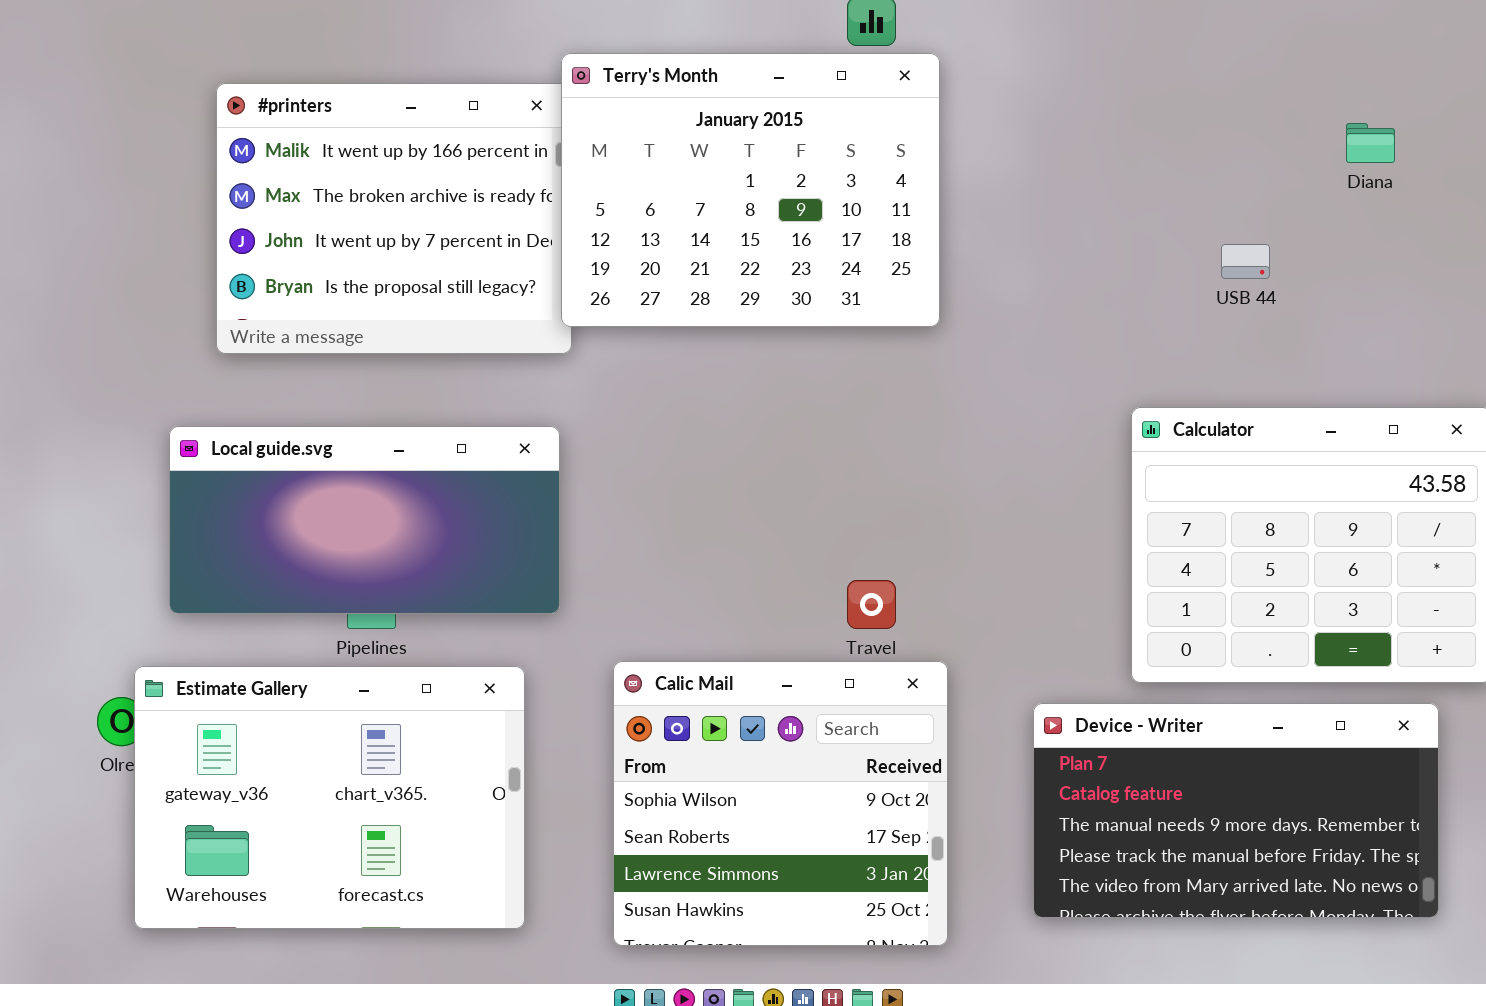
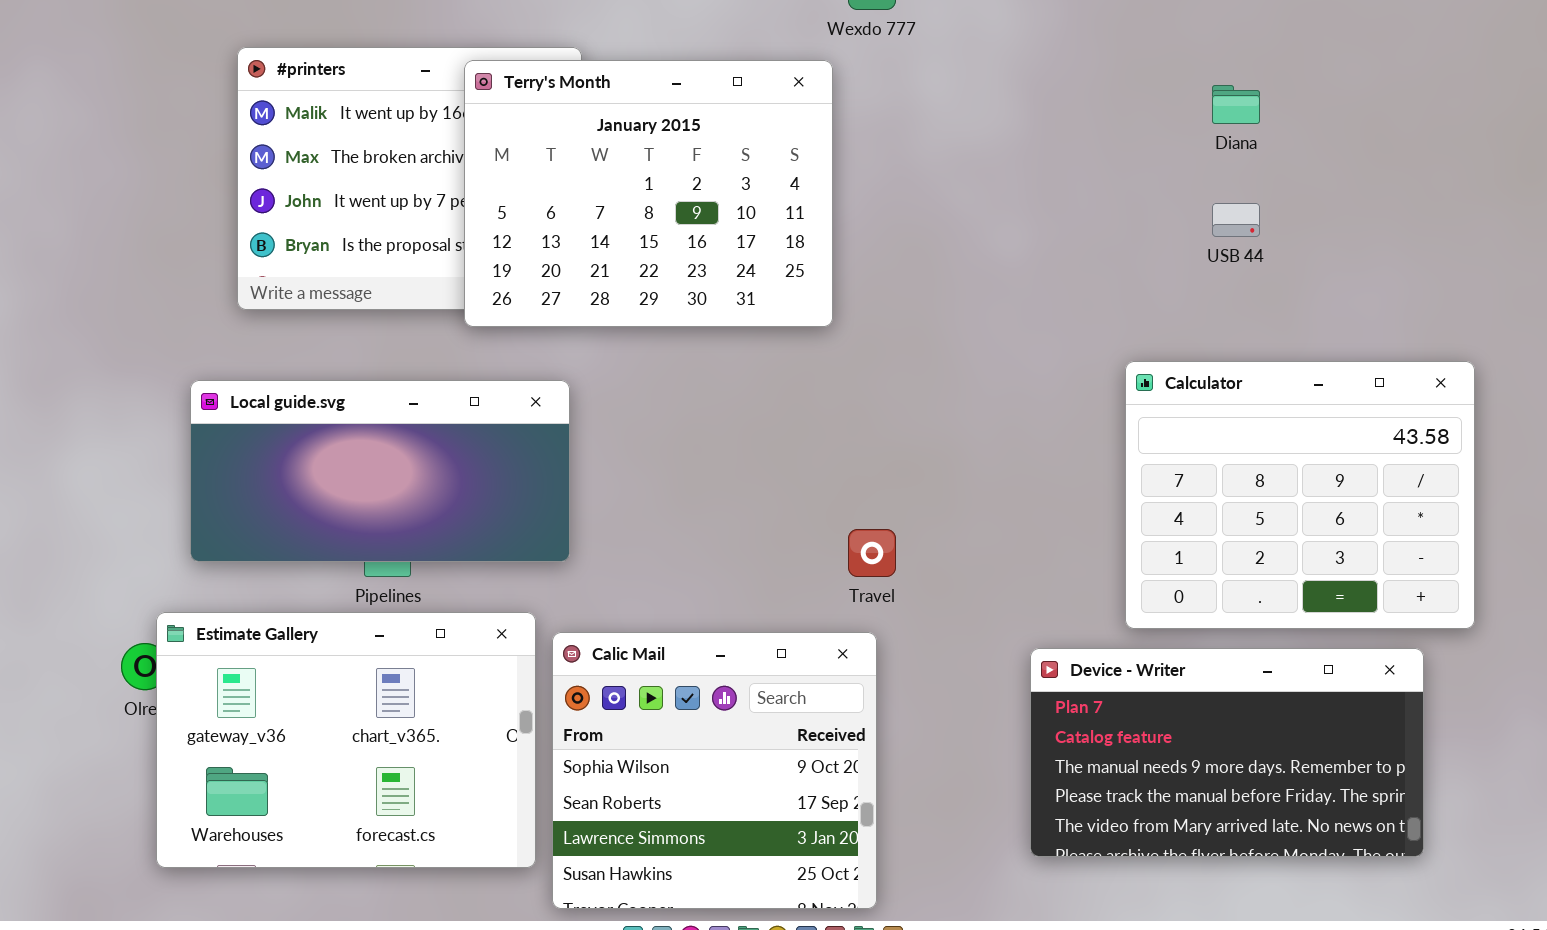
Terry's Month: [561,53,940,327] -> [464,60,833,327], moved
Diana: [1346,123,1395,163] -> [1212,85,1260,124], moved
Calic Mail: [613,661,948,946] -> [552,632,877,909], moved

